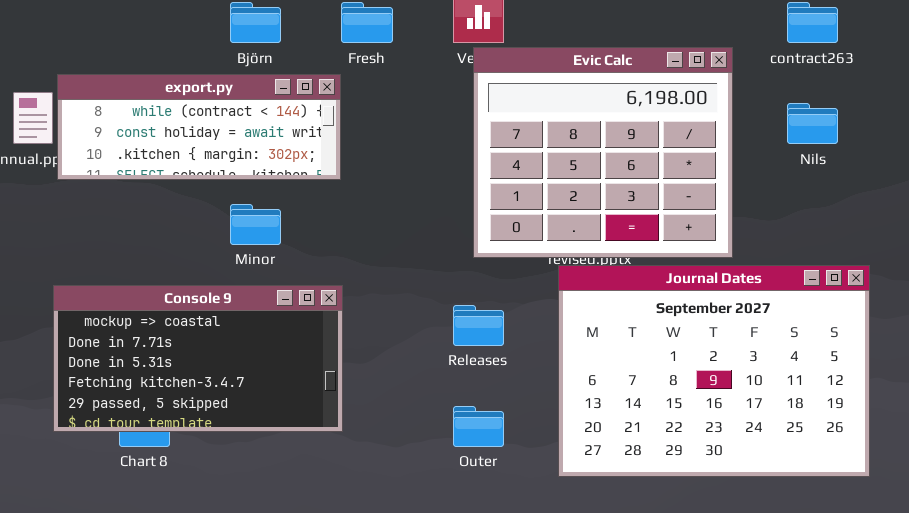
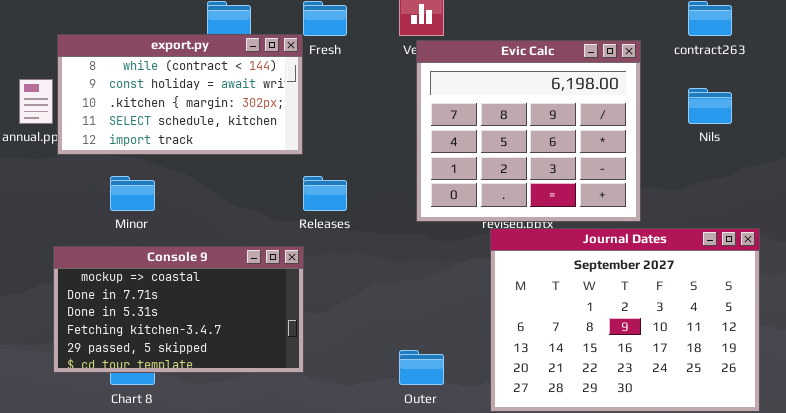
export.py: [57,74,341,180] -> [57,34,303,155], resized
Minor: [230,204,281,245] -> [110,176,155,211], moved
Releases: [453,305,504,346] -> [303,176,347,211], moved

